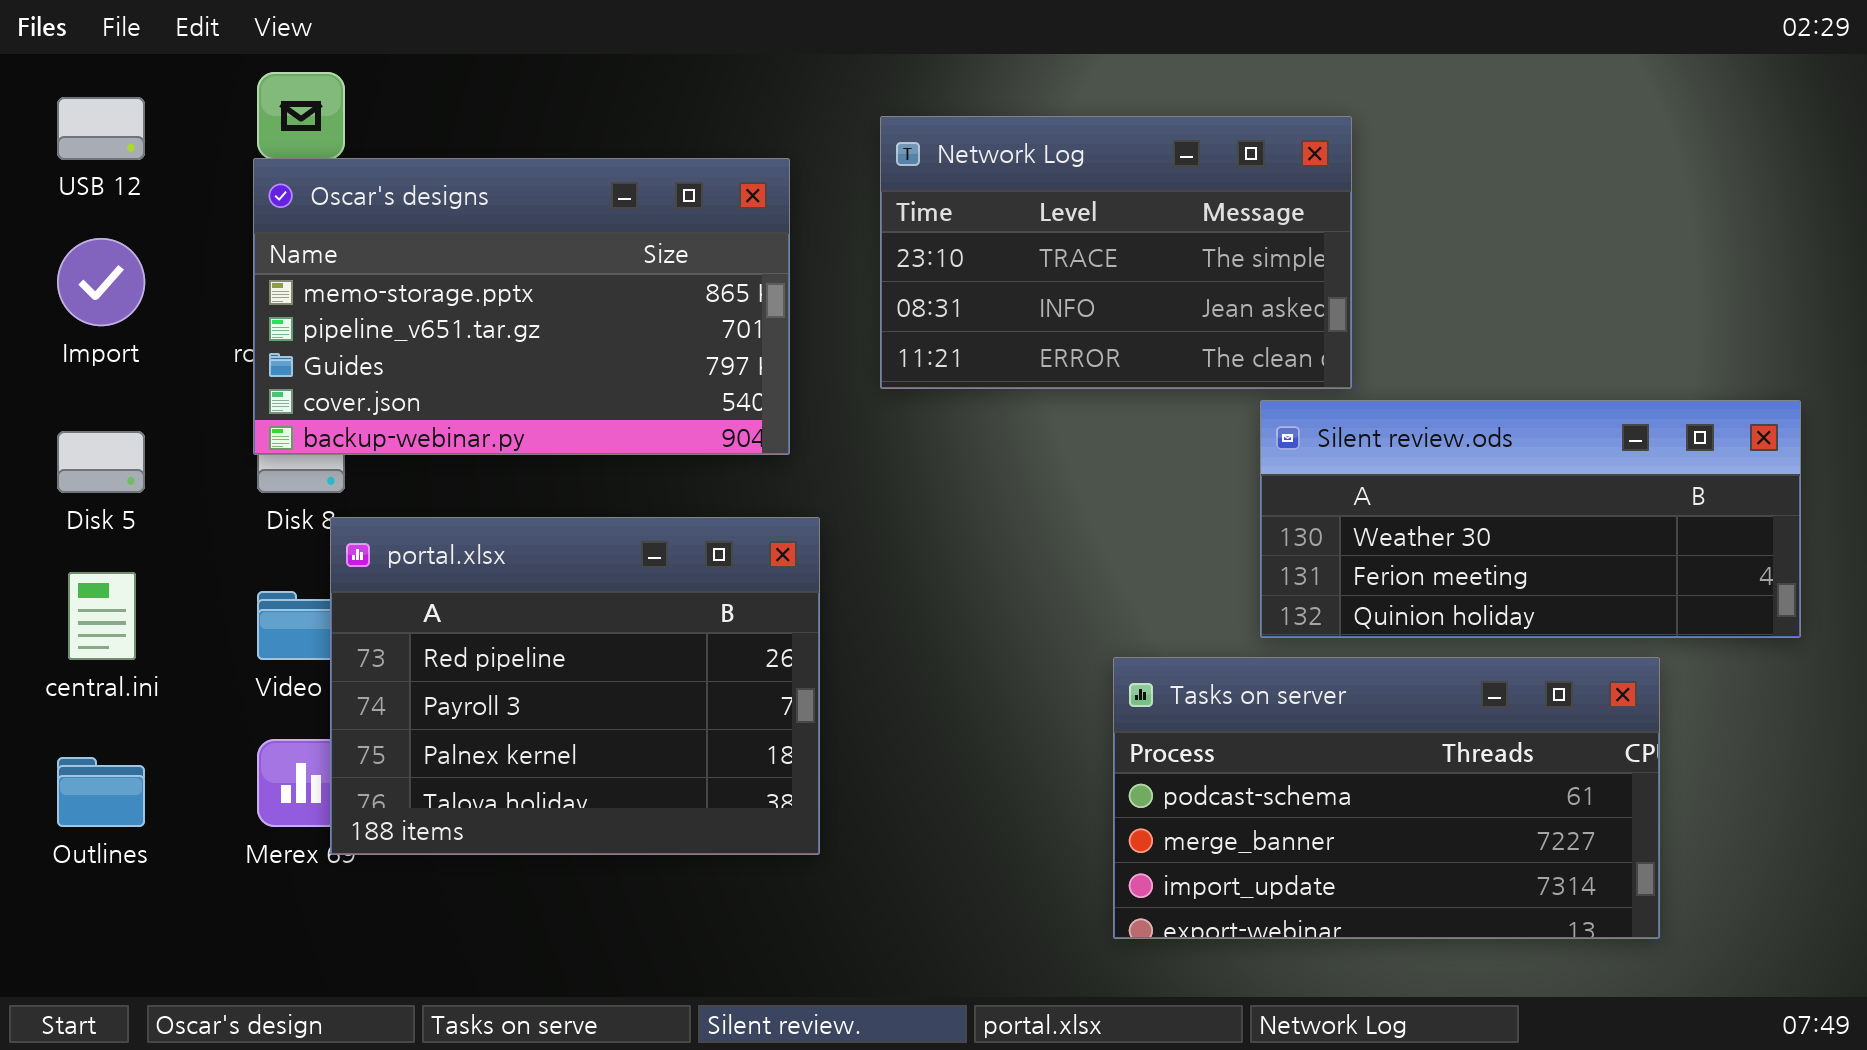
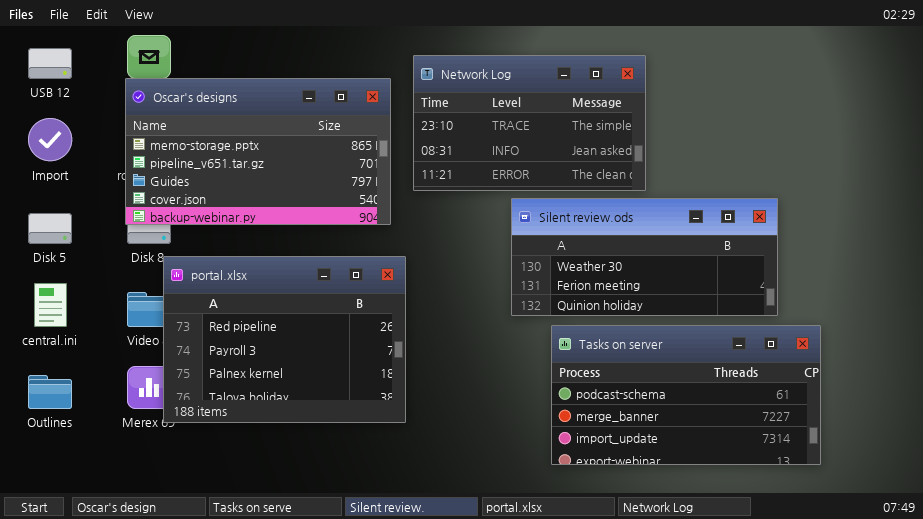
Network Log: [880,116,1352,389] -> [413,55,646,191], moved
Silent review.ods: [1260,400,1801,638] -> [511,198,778,316], moved

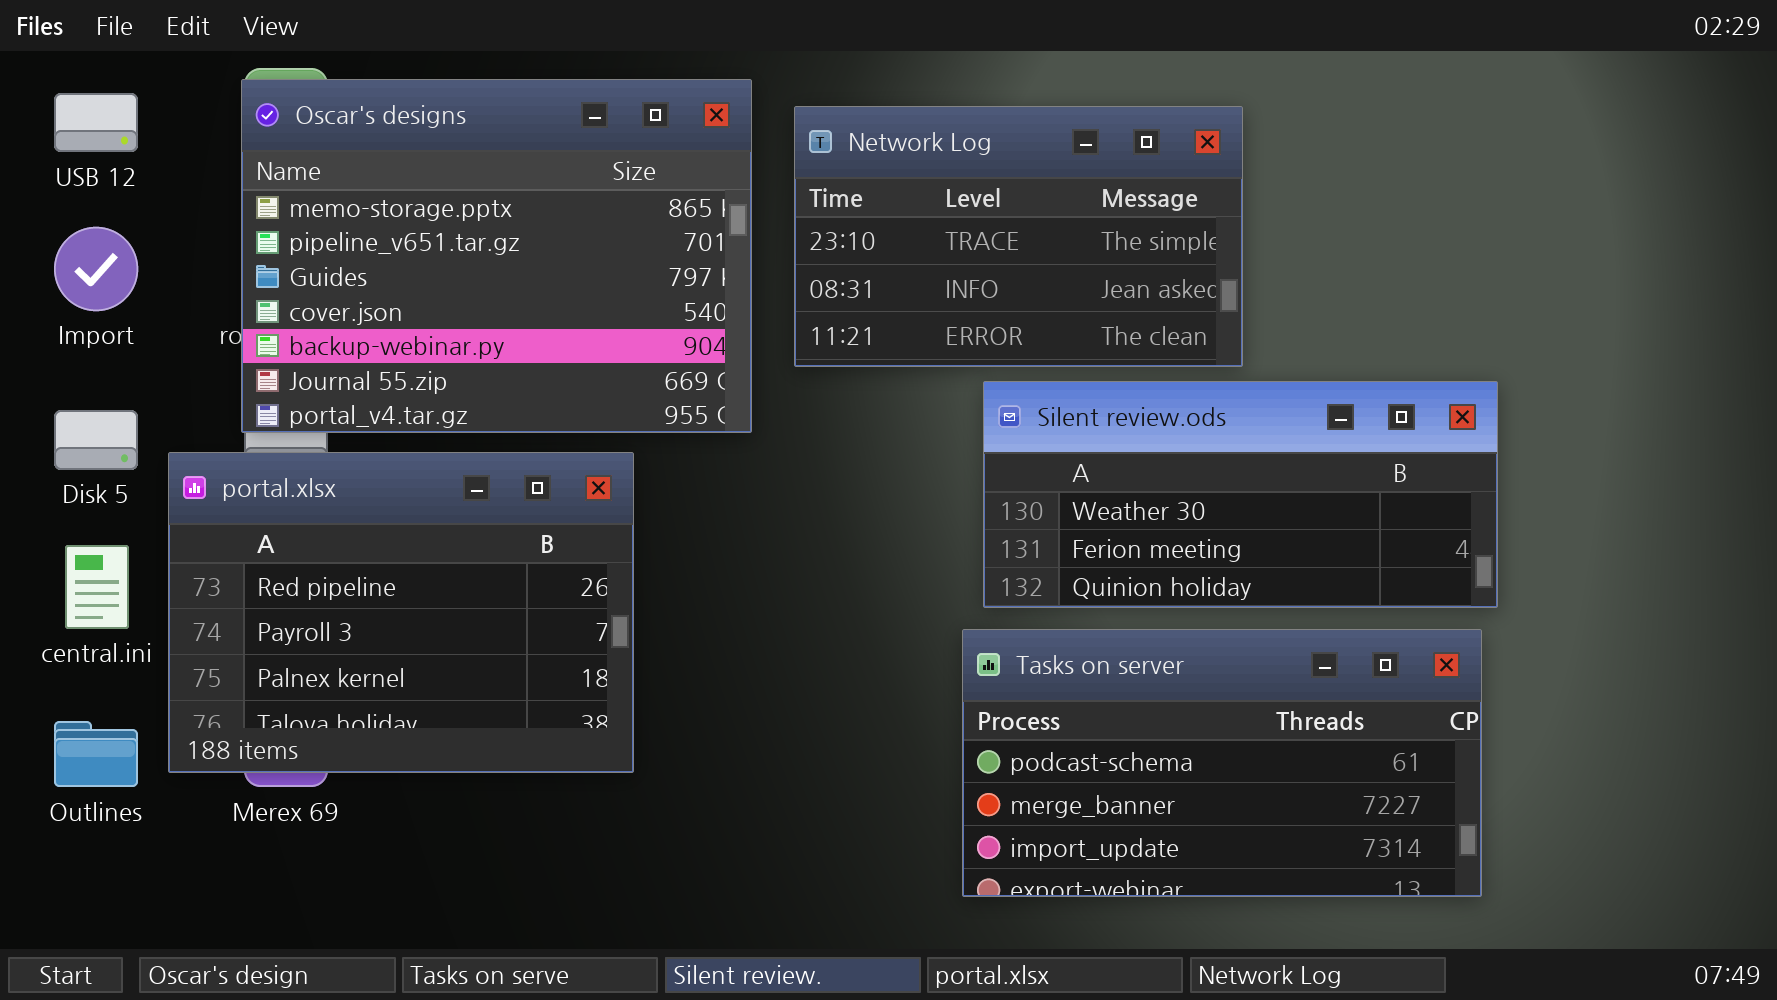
Oscar's designs: [125,78,391,225] -> [241,79,752,433], resized
portal.xlsx: [163,256,406,423] -> [168,452,634,773], moved
Tasks on server: [551,325,821,465] -> [962,629,1482,897], moved

